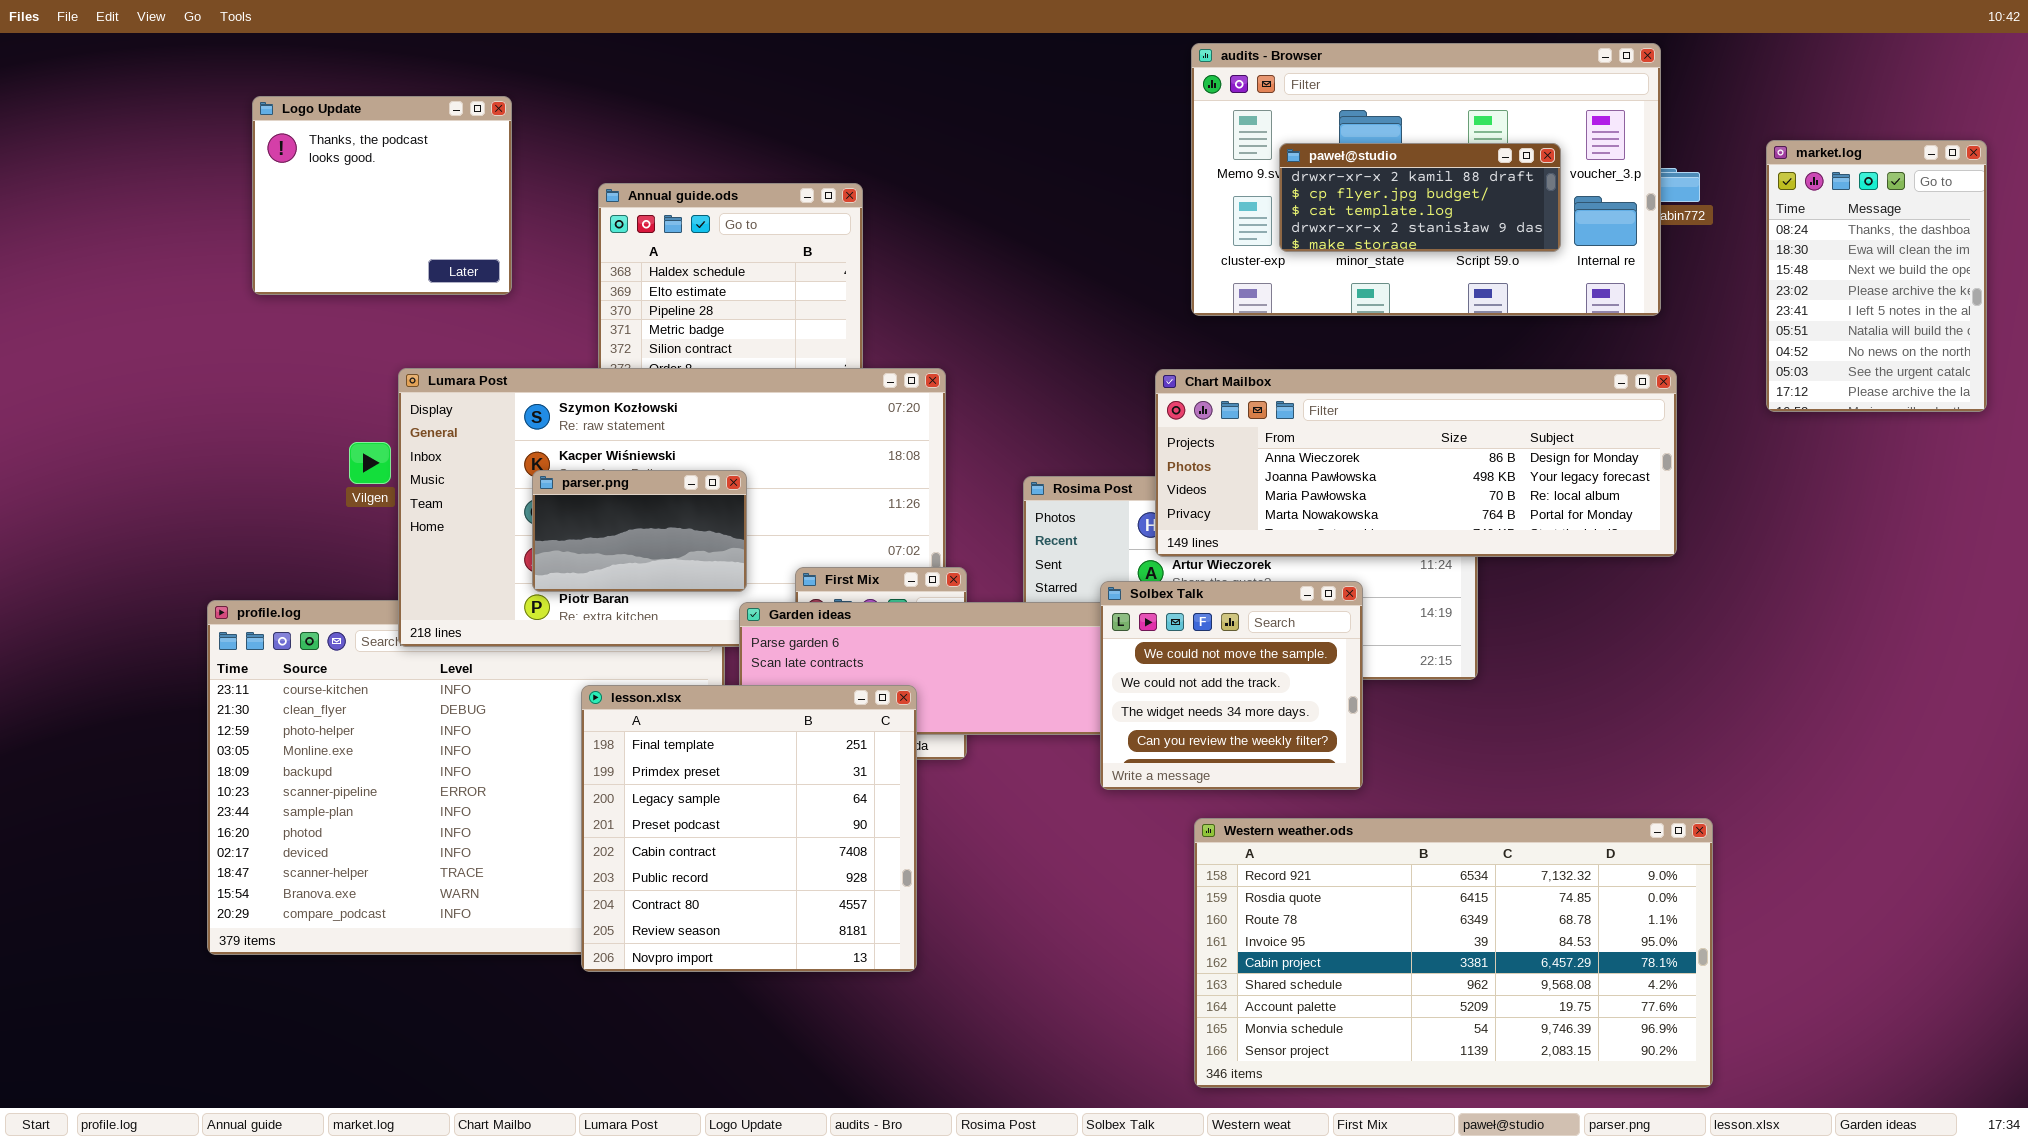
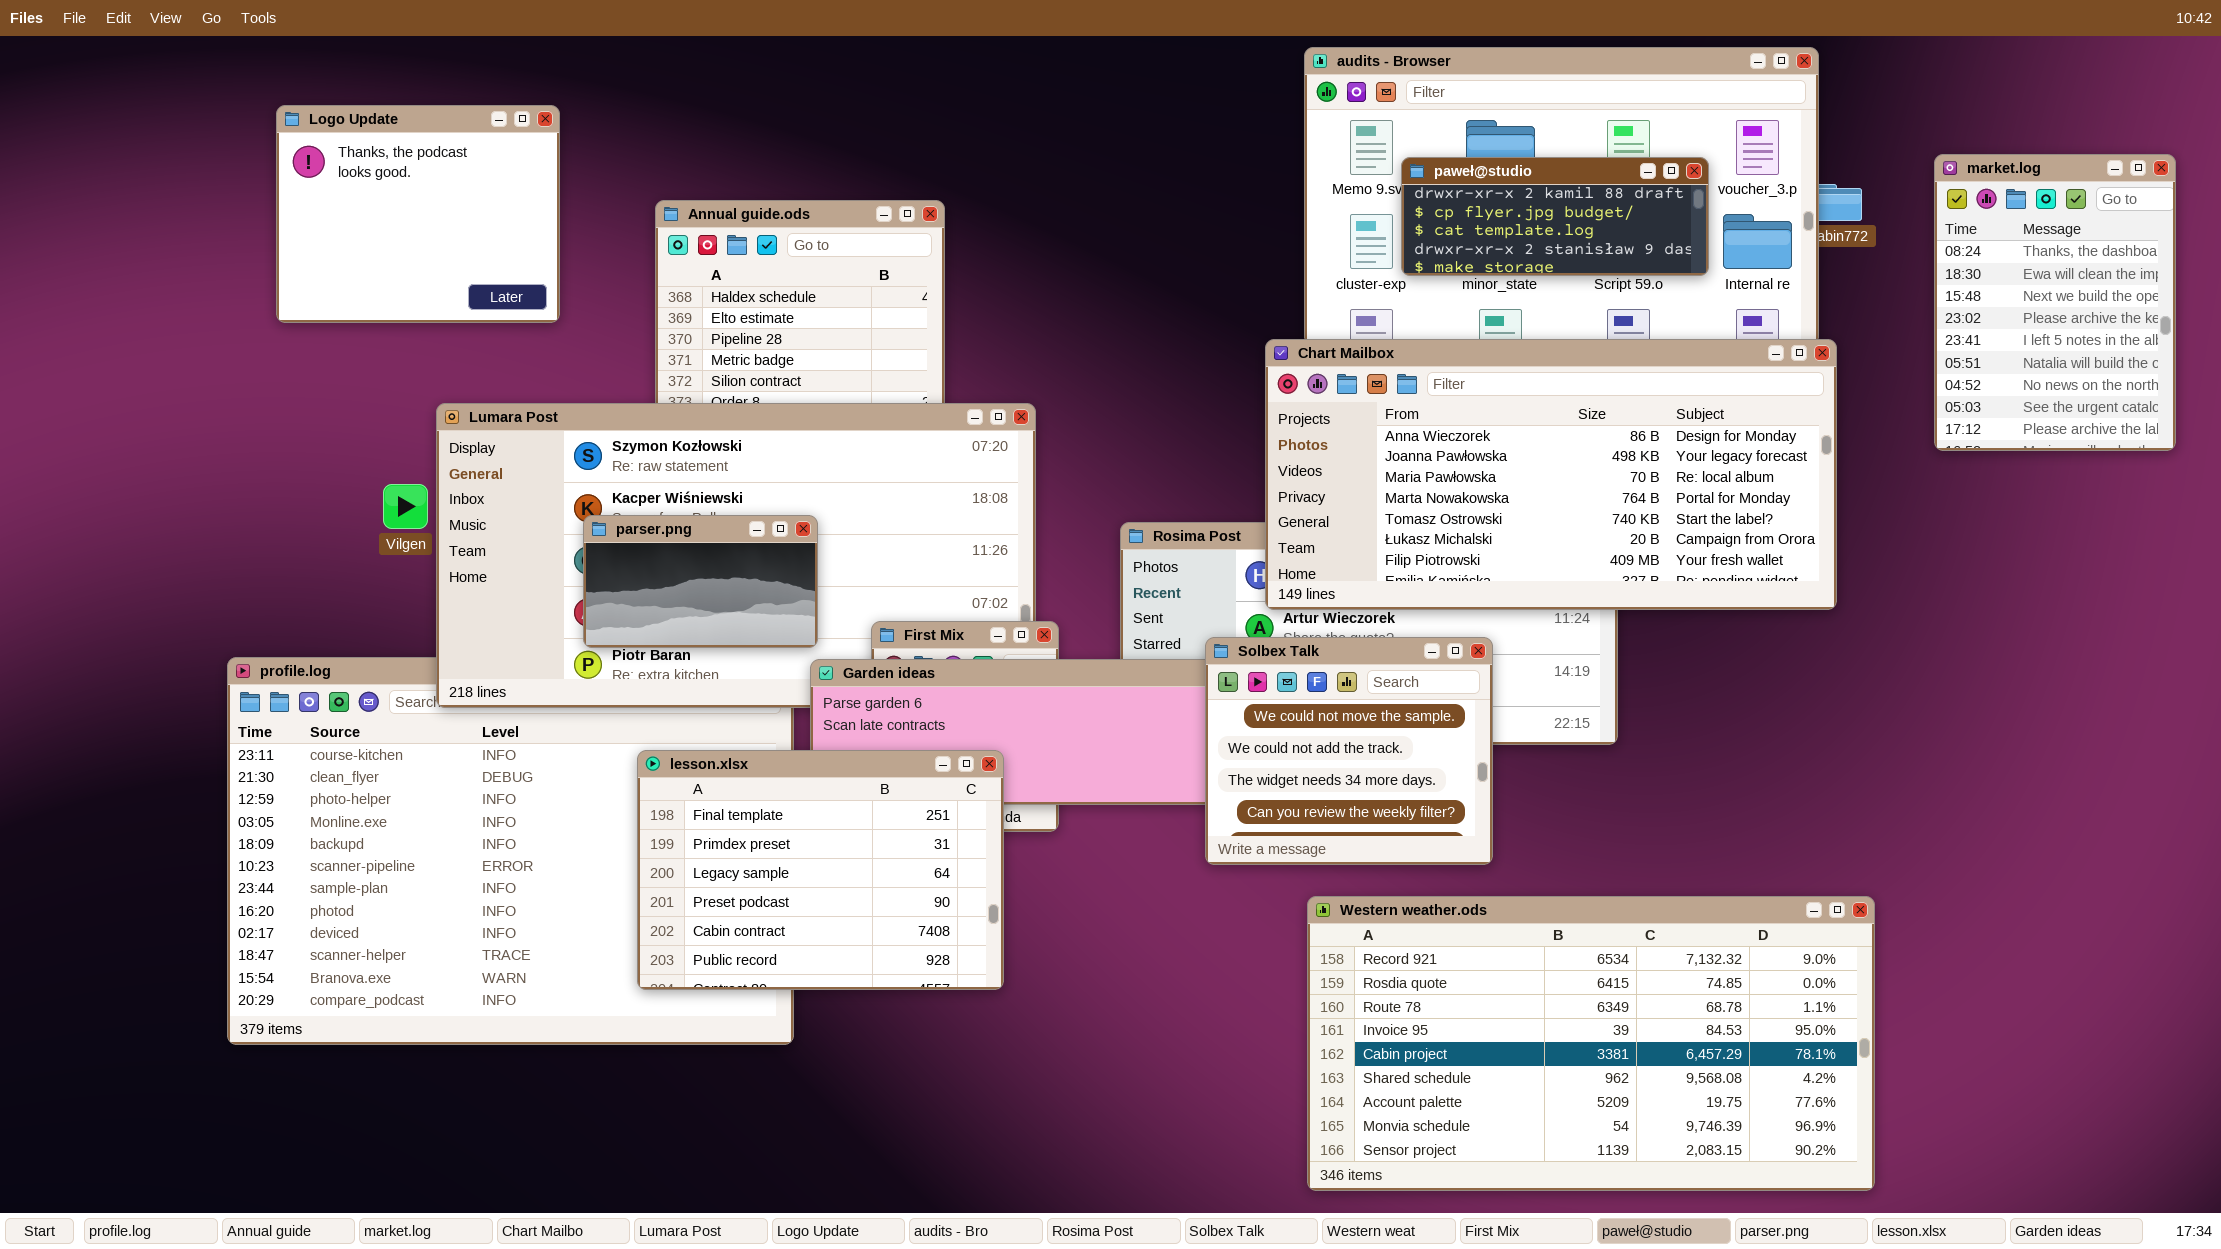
Chart Mailbox: [1155,369,1677,557] -> [1265,339,1837,610], resized
lesson.xlsx: [581,685,917,972] -> [637,750,1004,990], resized

